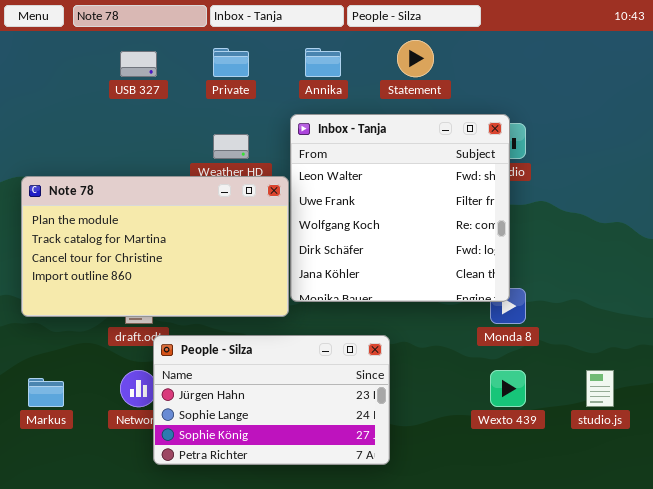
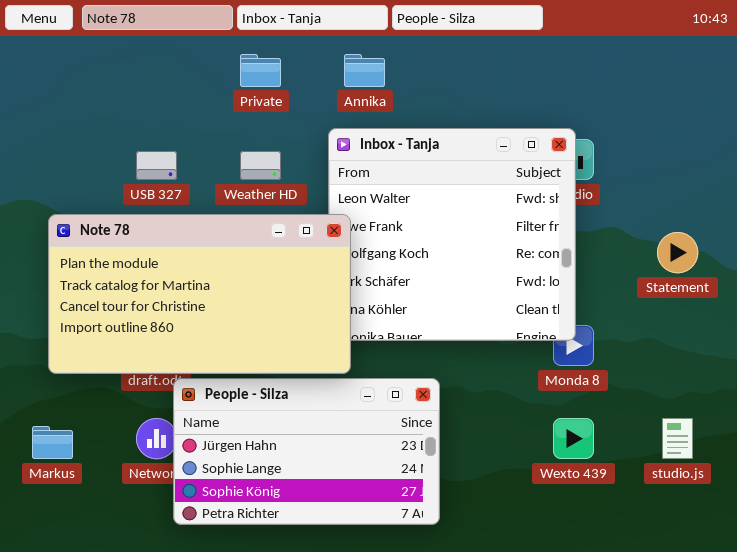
Statement: [397,40,434,77] -> [657,232,698,273], moved
USB 327: [120,51,157,77] -> [136,151,177,180], moved
Note 78: [21,176,289,317] -> [48,214,351,374], moved

